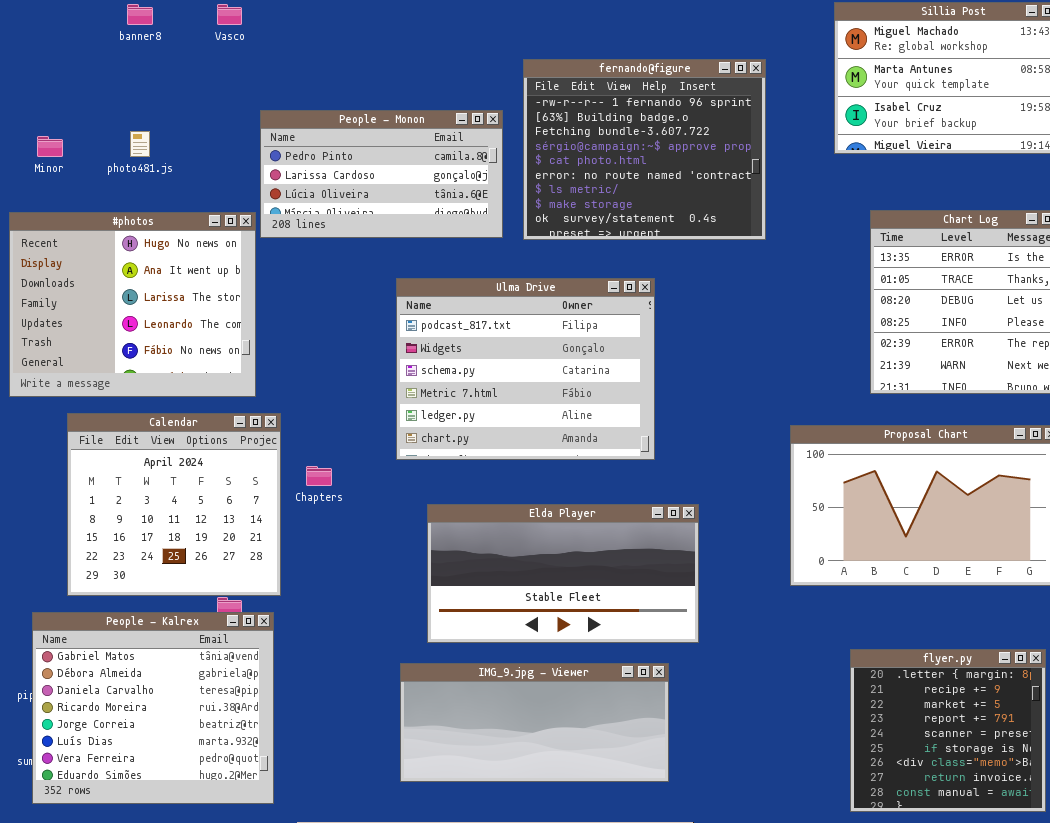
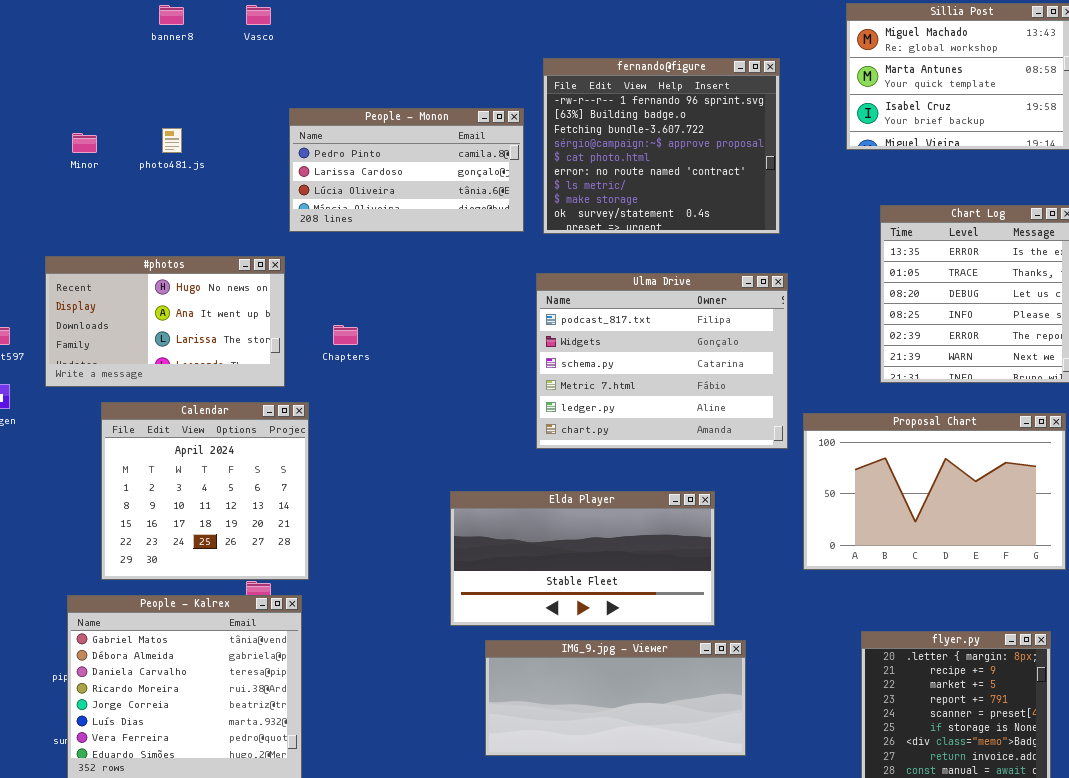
#photos: [9,212,256,397] -> [45,256,285,387], resized
Ulma Drive: [396,278,655,460] -> [536,273,788,449], moved
Chapters: [306,466,332,486] -> [333,325,358,345], moved
IMG_9.jpg - Viewer: [400,663,669,782] -> [485,640,746,756], moved

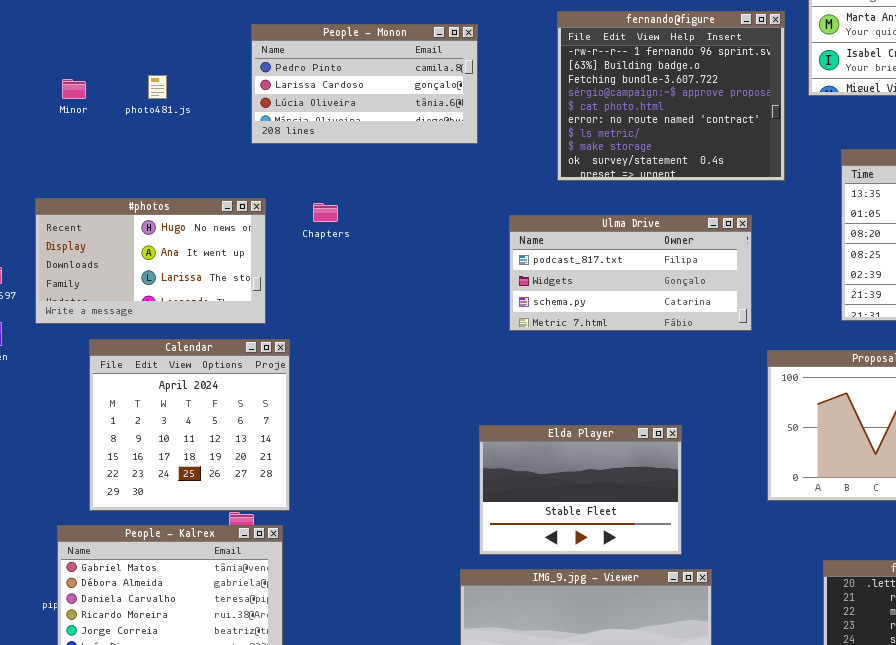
fernando@figure: [543,58,780,234] -> [557,11,785,181], moved
People - Monon: [289,108,524,232] -> [251,24,478,144], moved
Ulma Drive: [536,273,788,449] -> [509,215,752,331], resized
Chapters: [333,325,358,345] -> [313,203,338,222], moved
Elda Player: [450,491,715,626] -> [479,425,682,555], resized

